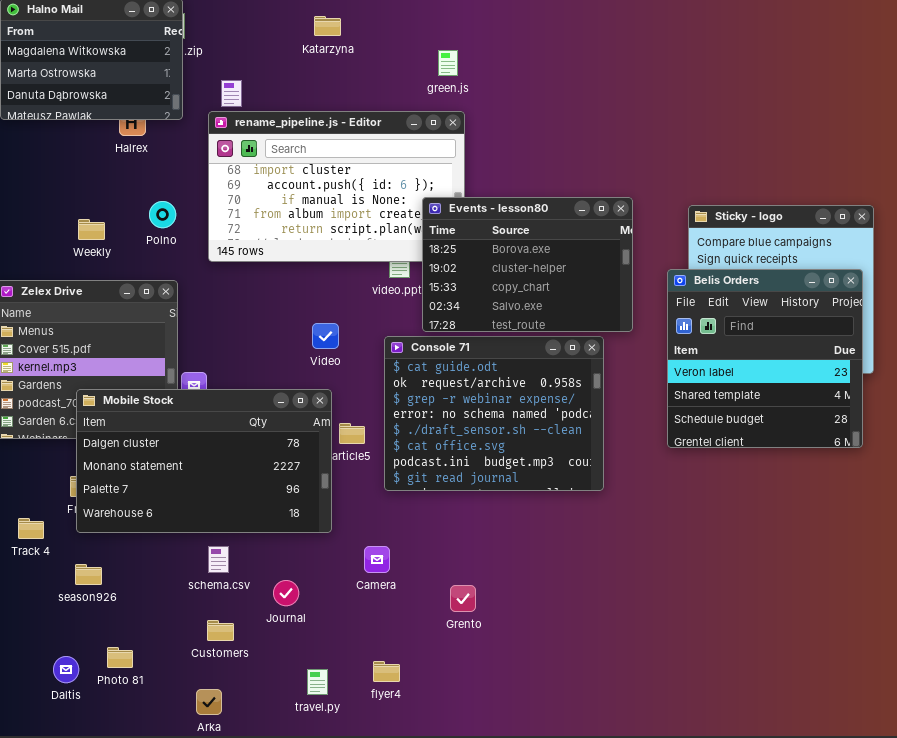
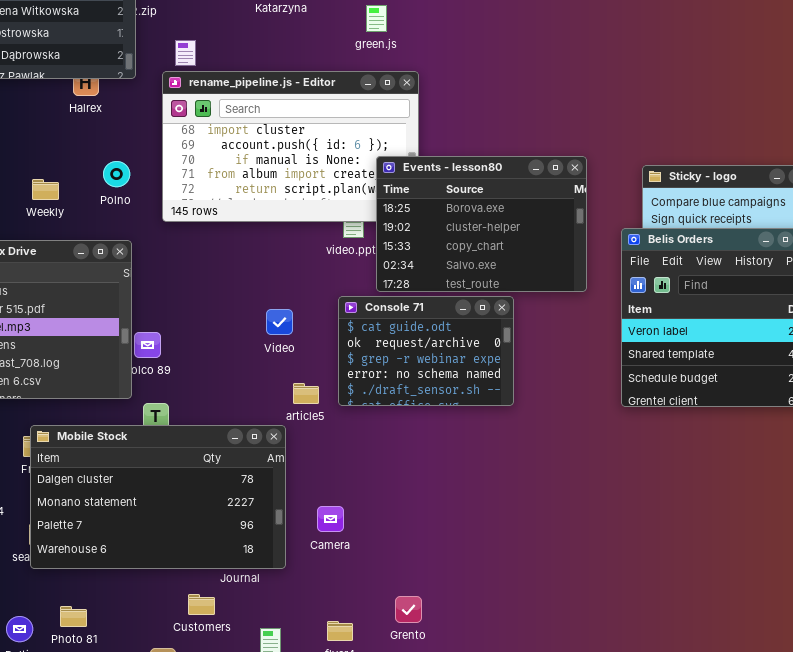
green.js: [438,50,458,76] -> [366,5,387,32], moved
Video: [312,323,339,349] -> [266,309,293,335], moved
Console 71: [384,336,604,491] -> [338,296,514,406], resized
Mobile Stock: [76,389,332,533] -> [30,425,286,569], moved
Grento: [450,585,476,612] -> [395,596,422,623], moved
Customers: [207,620,234,641] -> [188,594,215,615], moved

